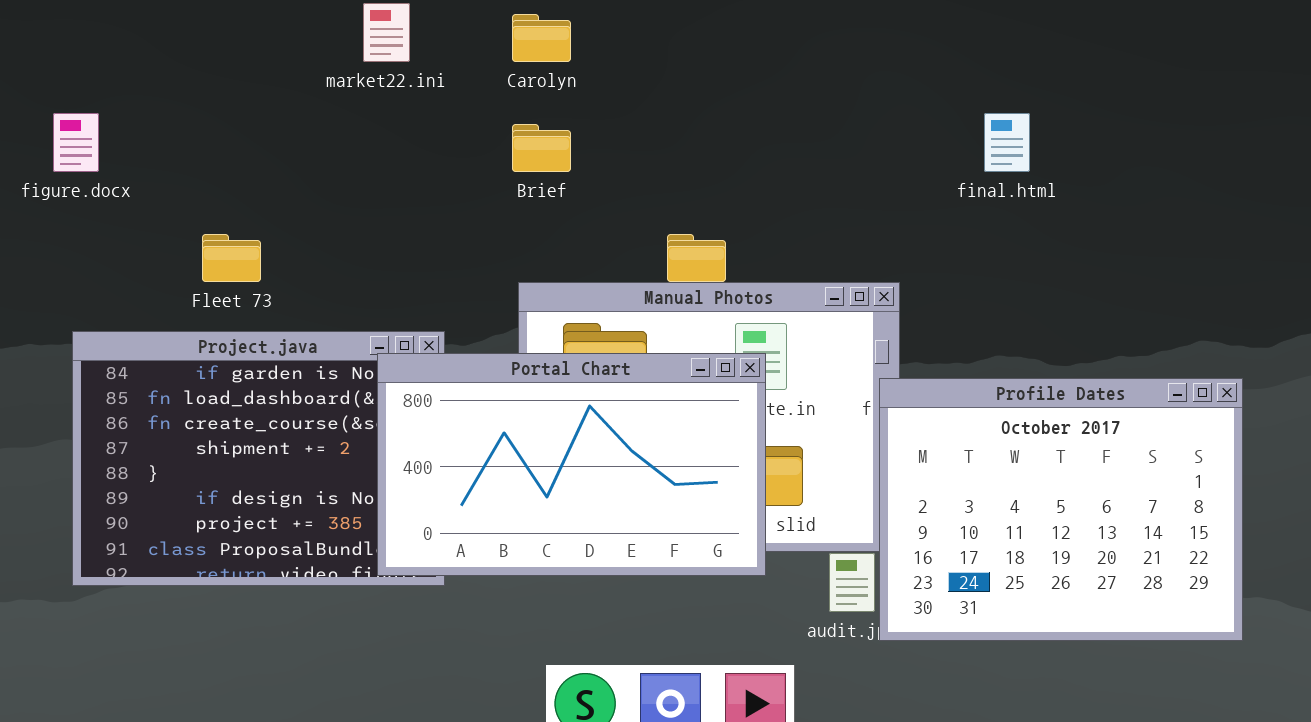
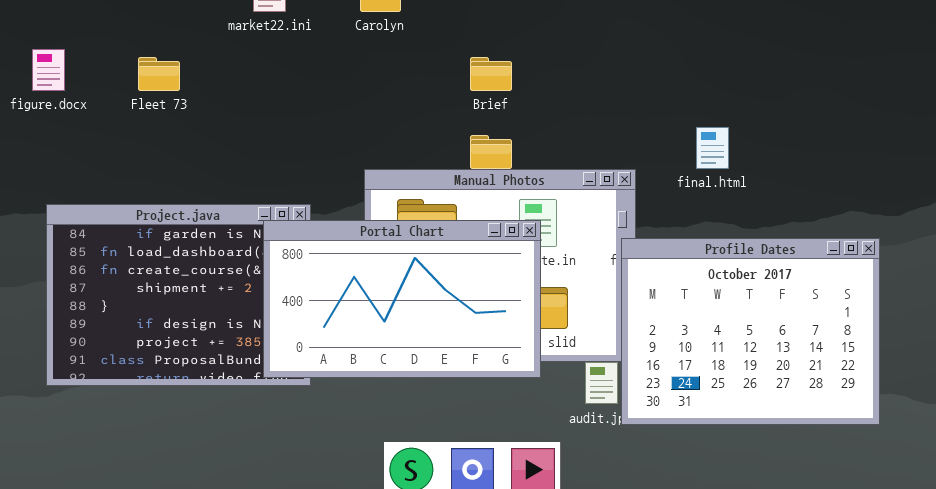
final.html: [984,113,1030,172] -> [696,127,729,169], moved
Brief: [512,124,571,172] -> [470,57,512,91], moved
Fleet 73: [202,234,261,282] -> [138,57,180,91], moved

